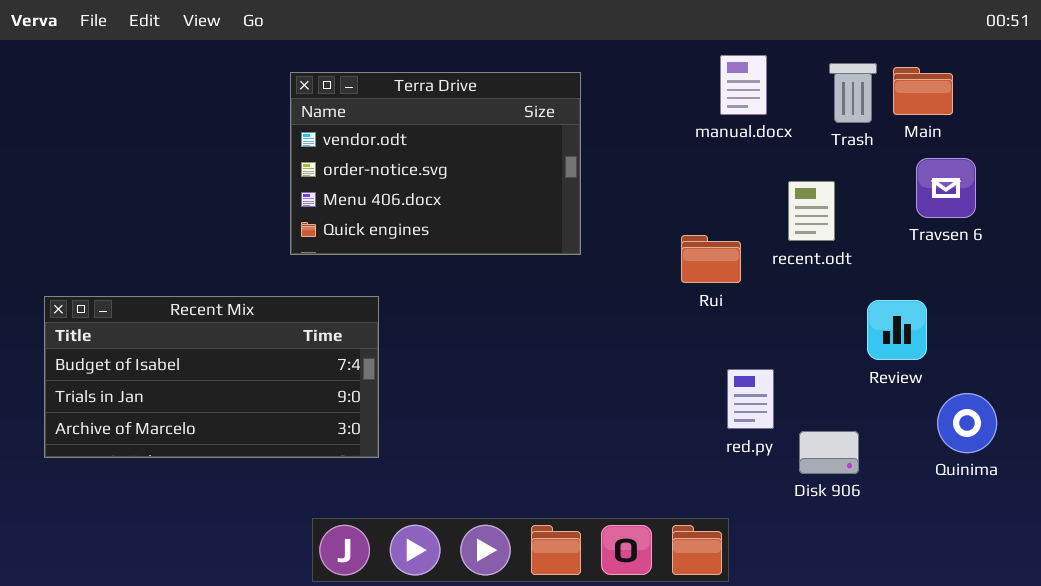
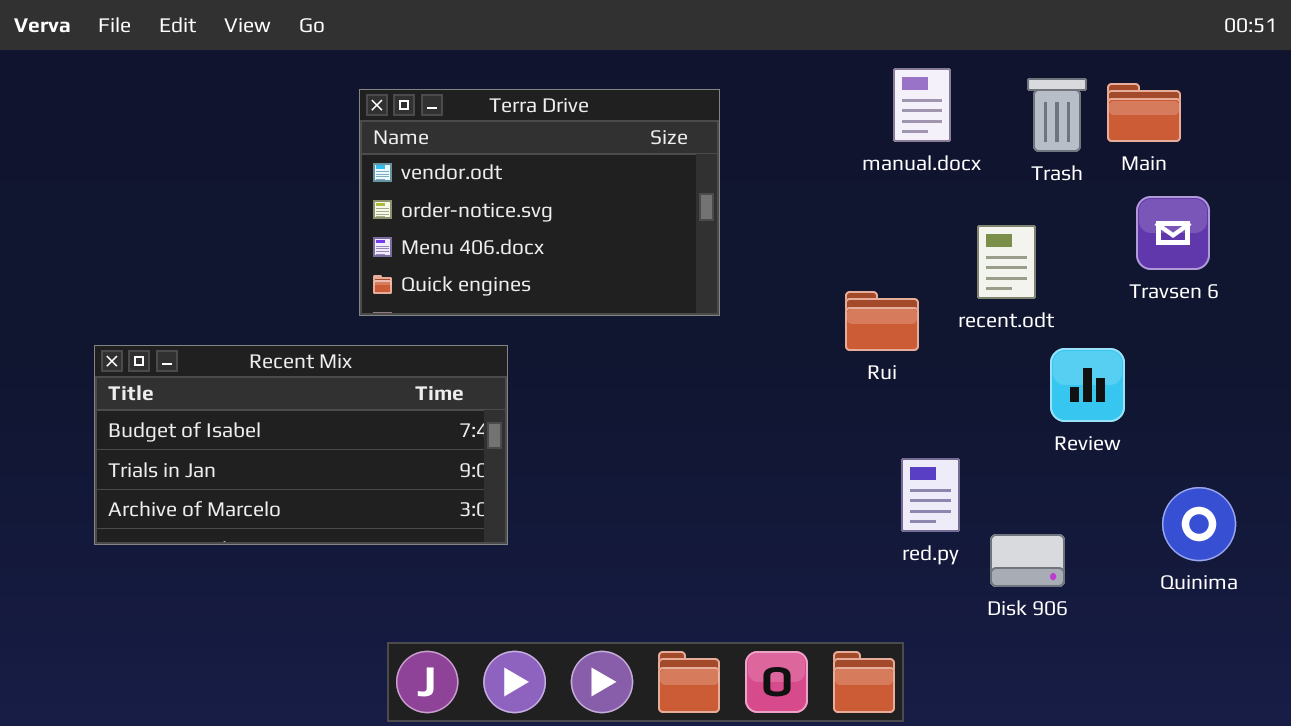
Recent Mix: [44,296,379,458] -> [94,345,508,545], moved
Review: [867,300,927,360] -> [1050,348,1125,422], moved

